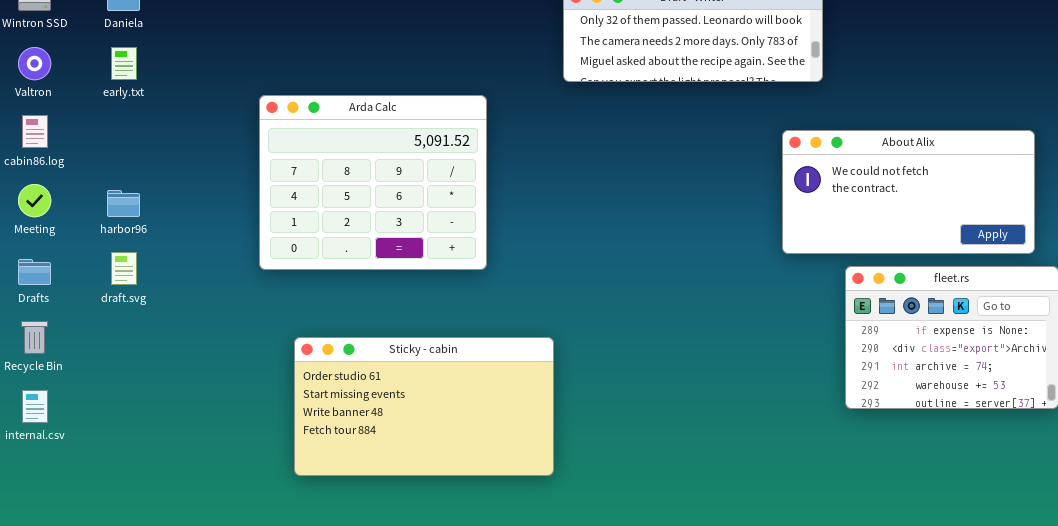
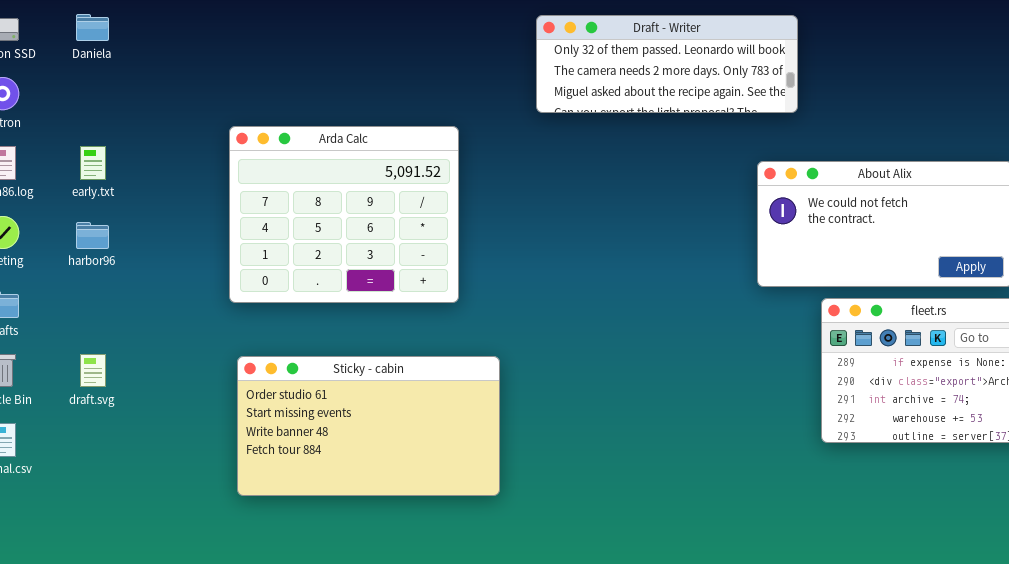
early.txt: [111,47,137,80] -> [80,146,106,180], moved
draft.svg: [111,252,137,285] -> [80,354,106,387], moved
Sticky - cabin: [294,337,554,476] -> [237,356,500,496], moved

